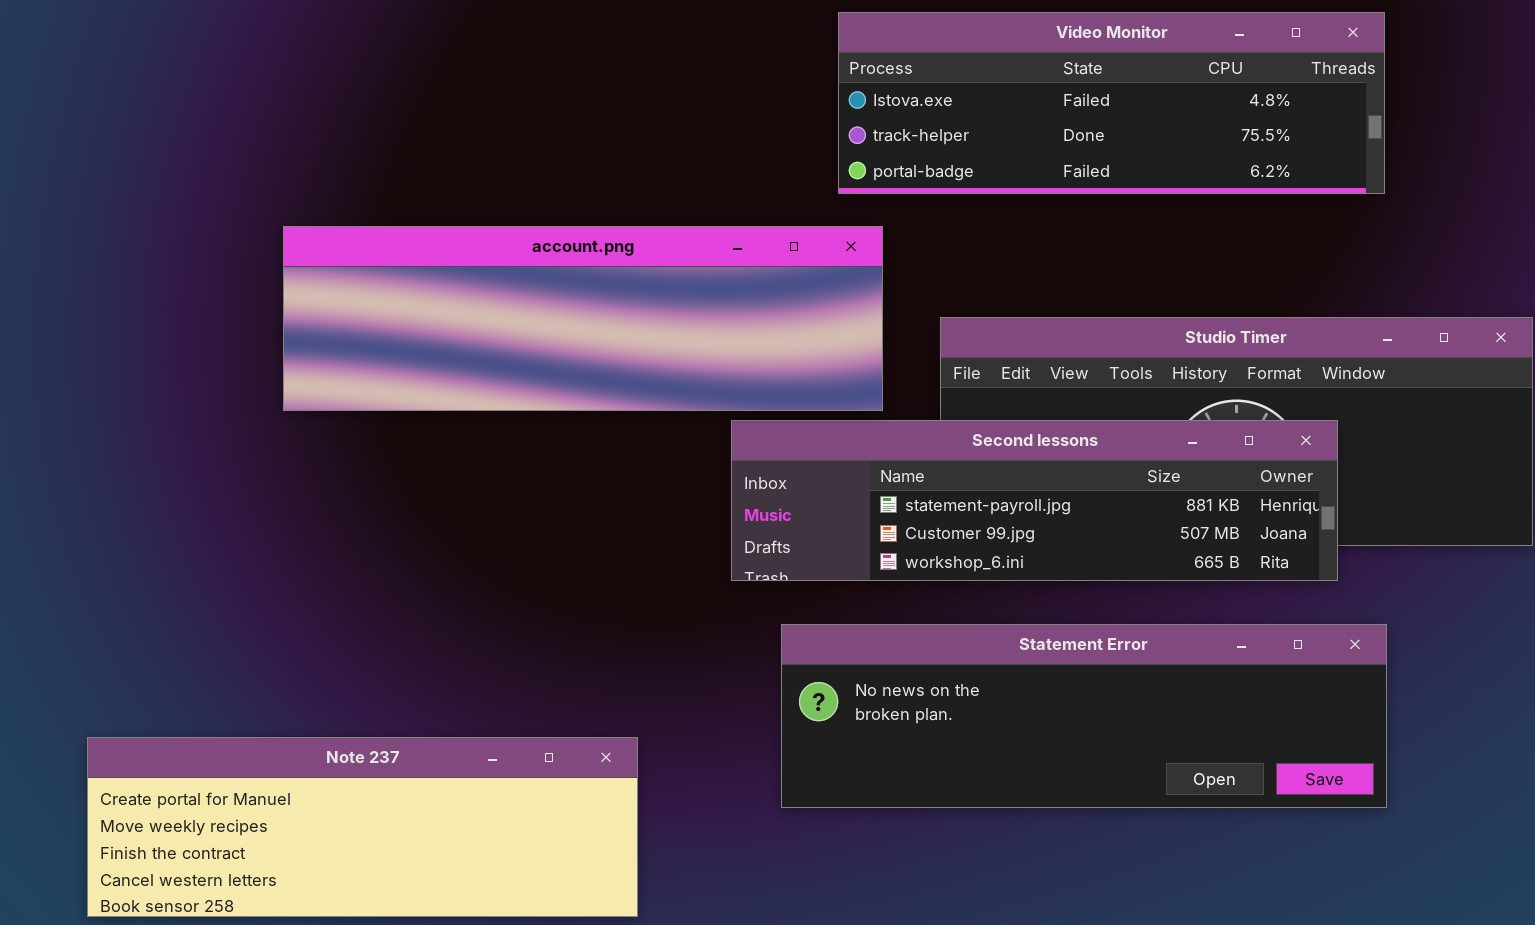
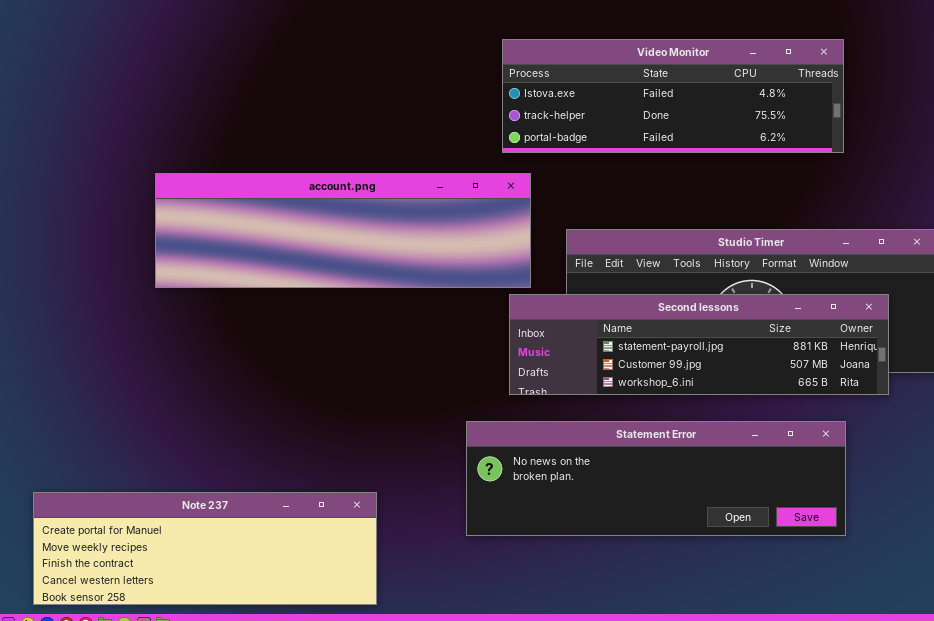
Second lessons: [731,420,1338,581] -> [509,294,889,395], moved

